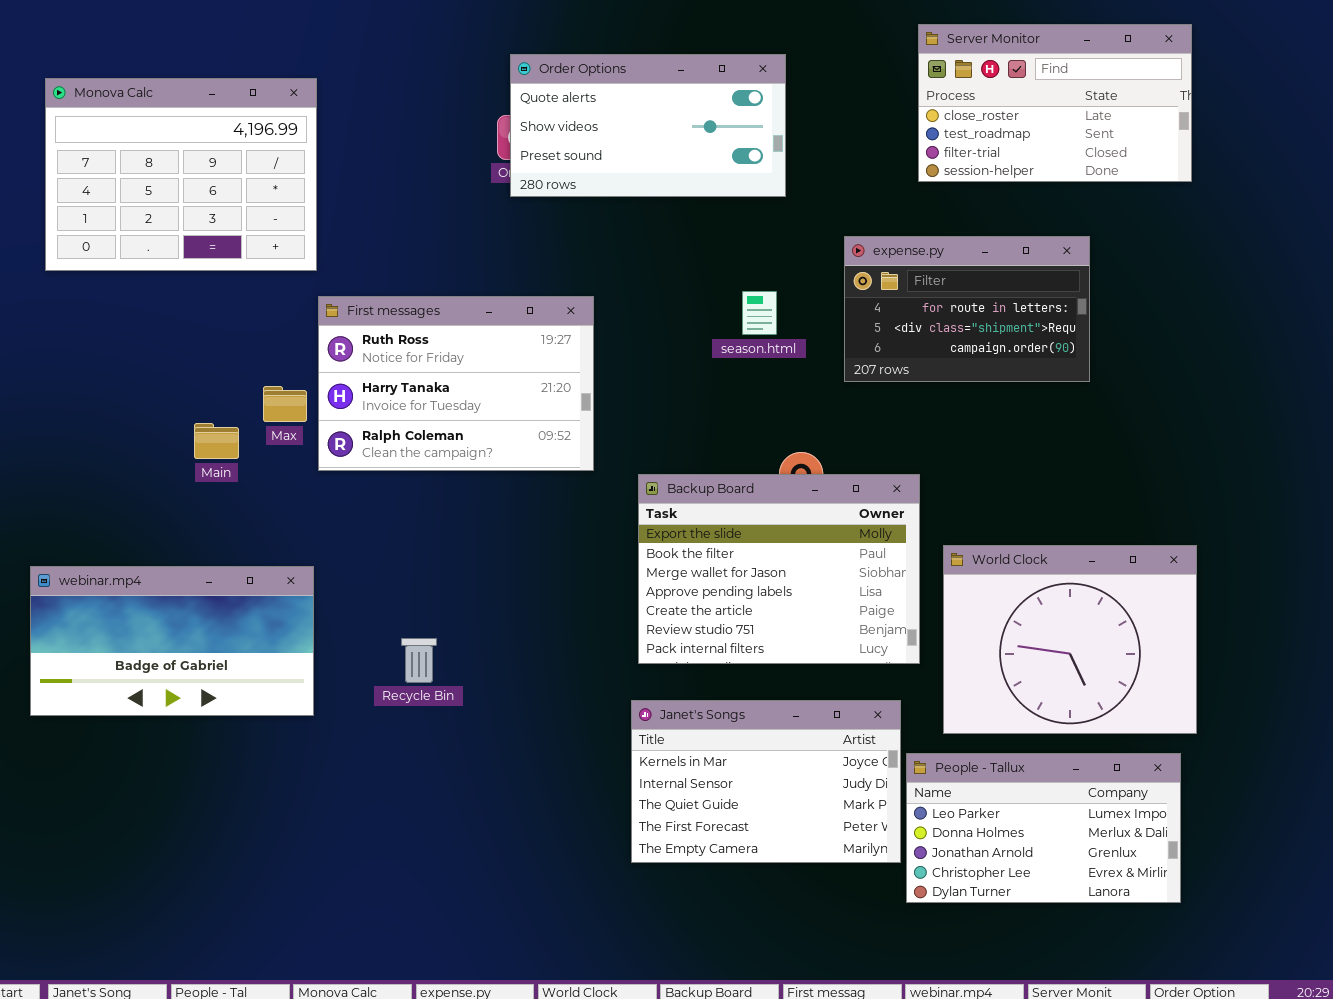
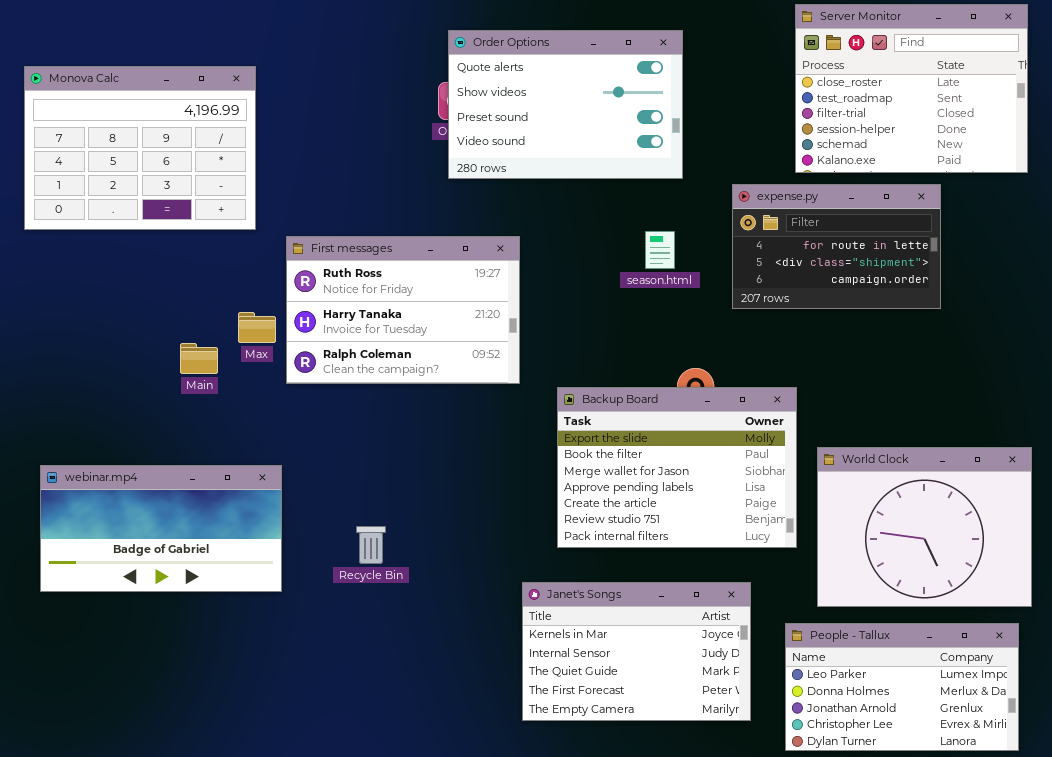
Server Monitor: [918,24,1192,182] -> [795,4,1028,173], resized
Order Options: [510,54,786,197] -> [448,30,683,179], resized
Monova Calc: [45,78,317,271] -> [24,66,256,230], moved
Janet's Songs: [631,700,901,863] -> [522,582,751,721], moved

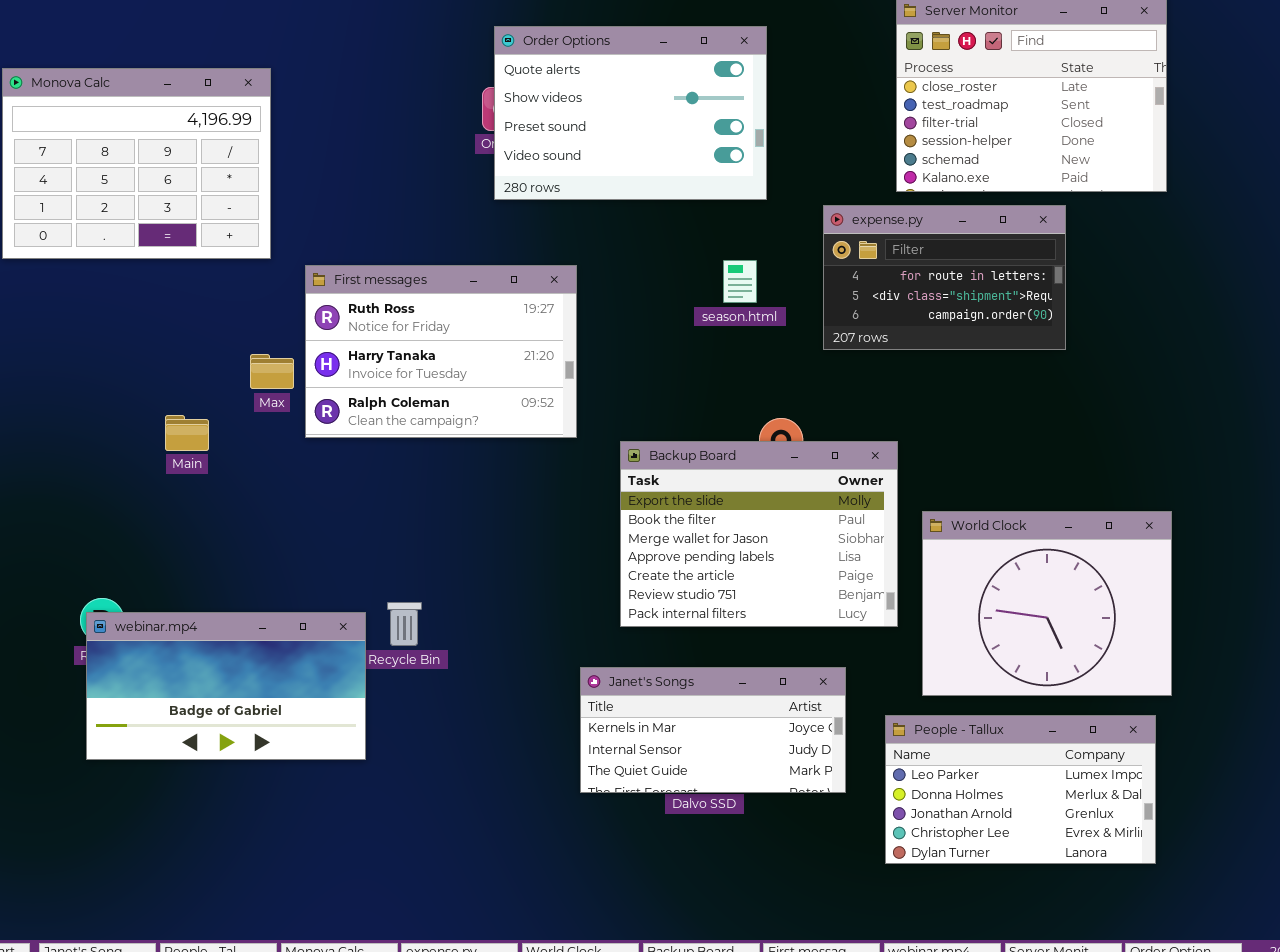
Main: [180,343,218,374] -> [165,415,209,451], moved
webinar.mp4: [40,465,282,592] -> [86,612,366,760], moved
Janet's Songs: [522,582,751,721] -> [580,667,846,793], resized

